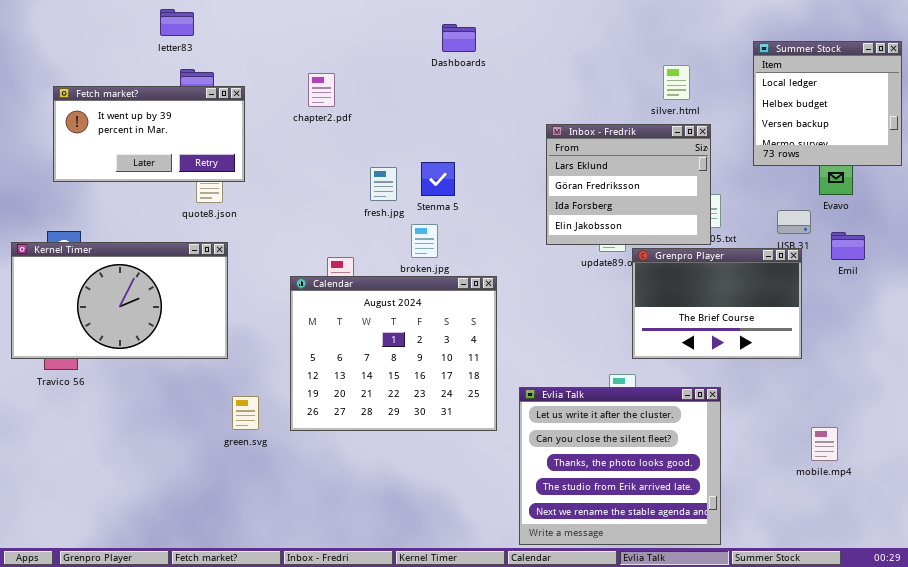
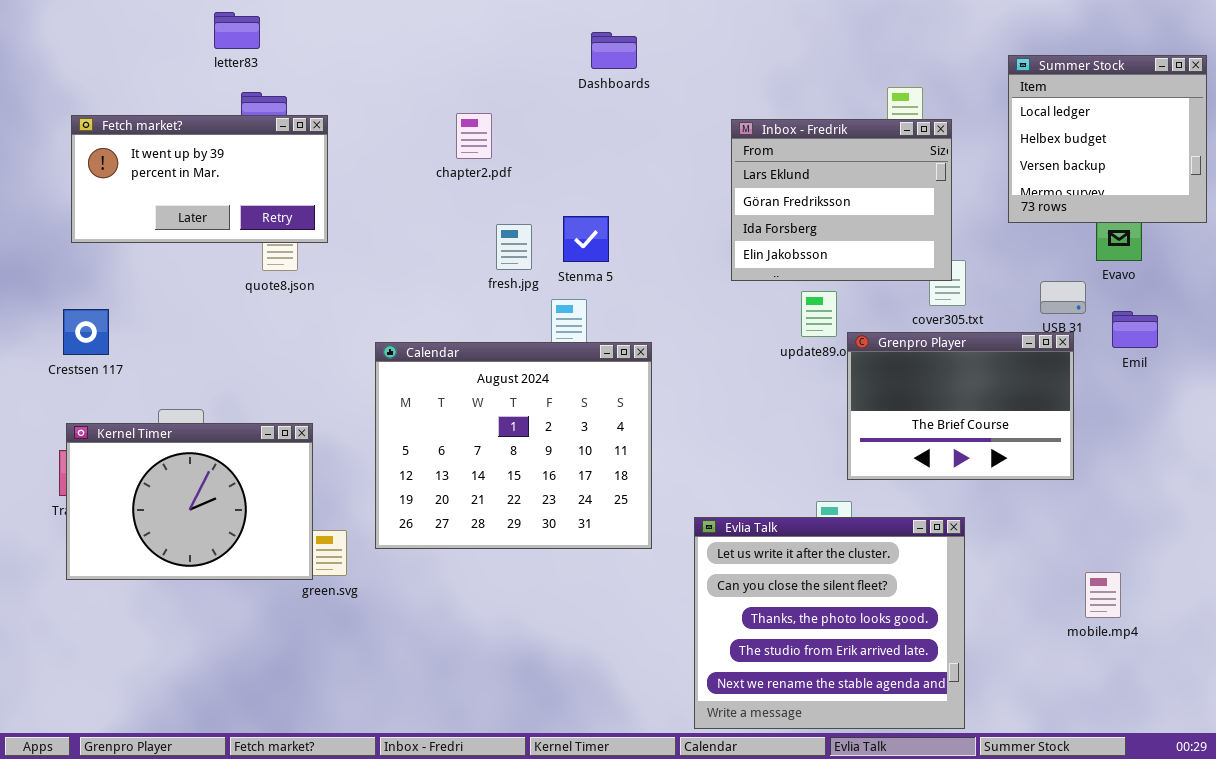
chapter2.pdf: [308,73,335,107] -> [456,113,492,159], moved
Inbox - Fredrik: [546,124,711,245] -> [731,119,952,281], moved
Kernel Timer: [11,242,228,359] -> [66,423,313,580], moved, resized
Calendar: [290,276,497,431] -> [375,342,652,549], moved

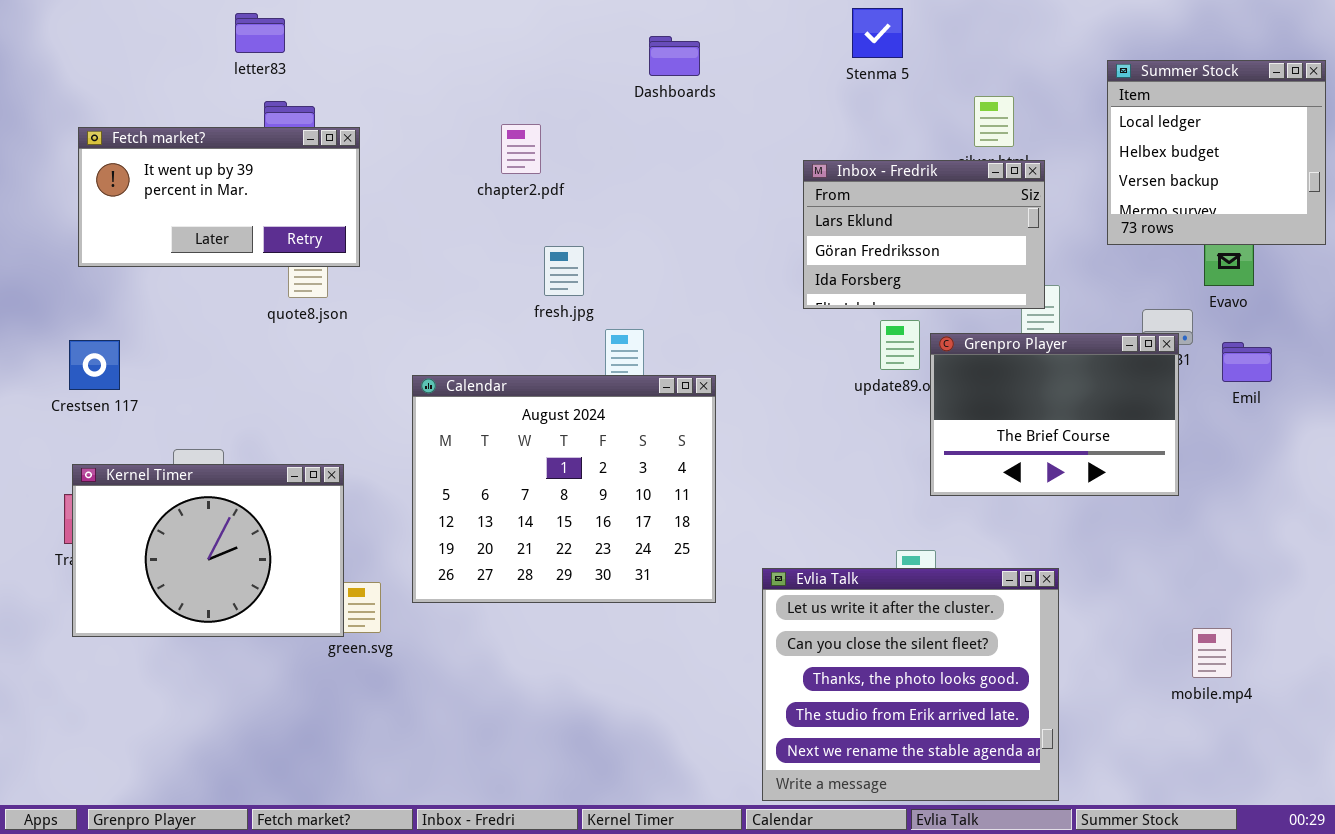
Inbox - Fredrik: [731,119,952,281] -> [803,160,1045,309], resized
Stenma 5: [563,216,609,262] -> [852,8,903,58], moved
Grenpro Player: [847,332,1074,480] -> [930,333,1179,496], moved

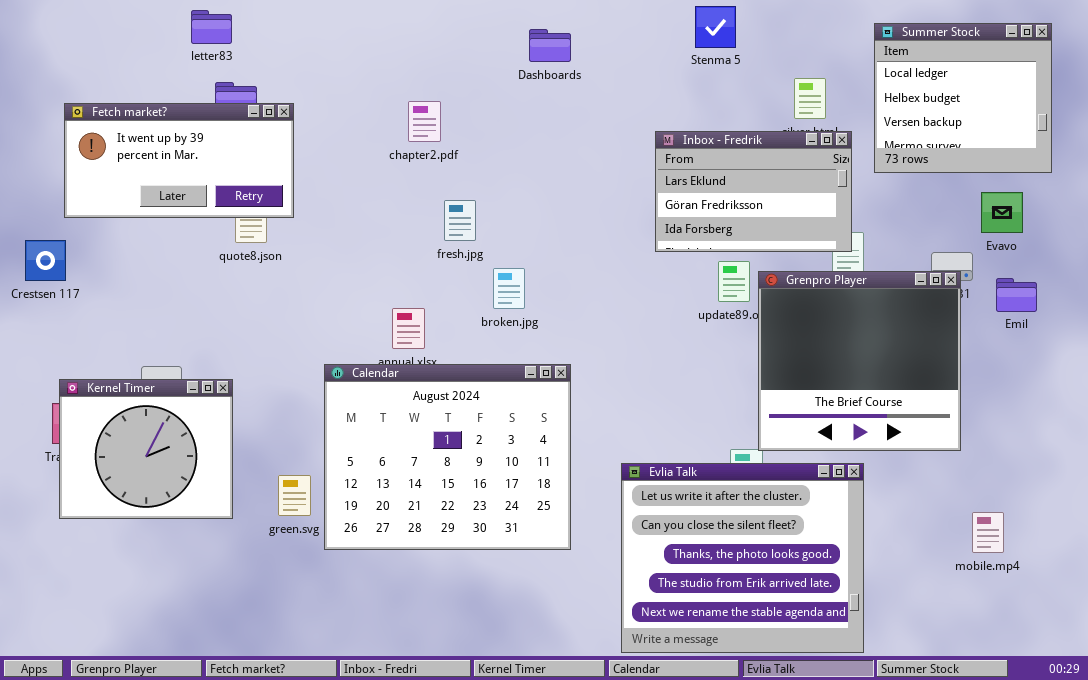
Summer Stock: [1107,60,1326,245] -> [874,23,1052,173], moved
Grenpro Player: [930,333,1179,496] -> [758,271,961,451], resized
Crestsen 117: [69,340,120,390] -> [25,240,66,281], moved
Calendar: [412,375,716,603] -> [324,364,571,550], moved
Kernel Timer: [72,464,344,637] -> [59,379,233,519], resized

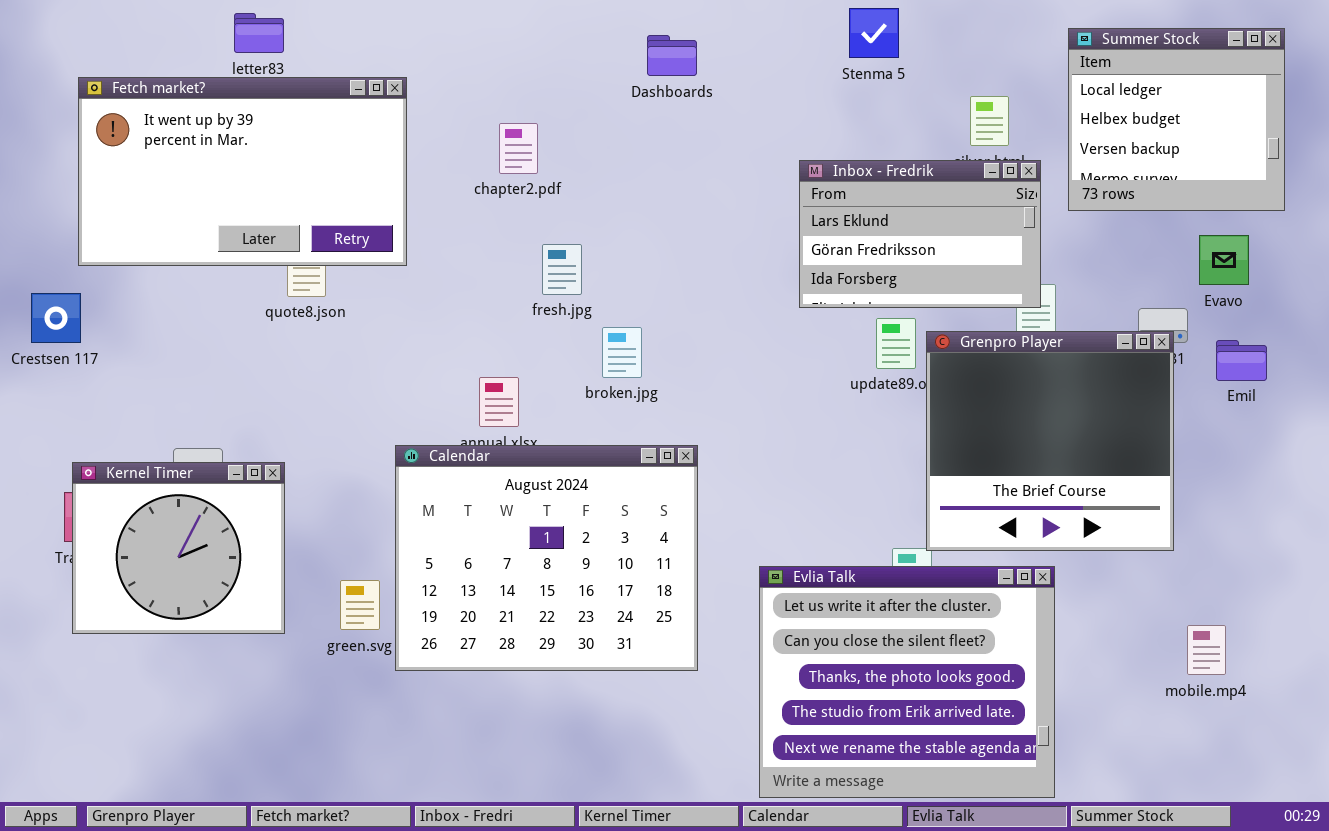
Fetch market?: [64,103,294,218] -> [78,77,407,266], resized

